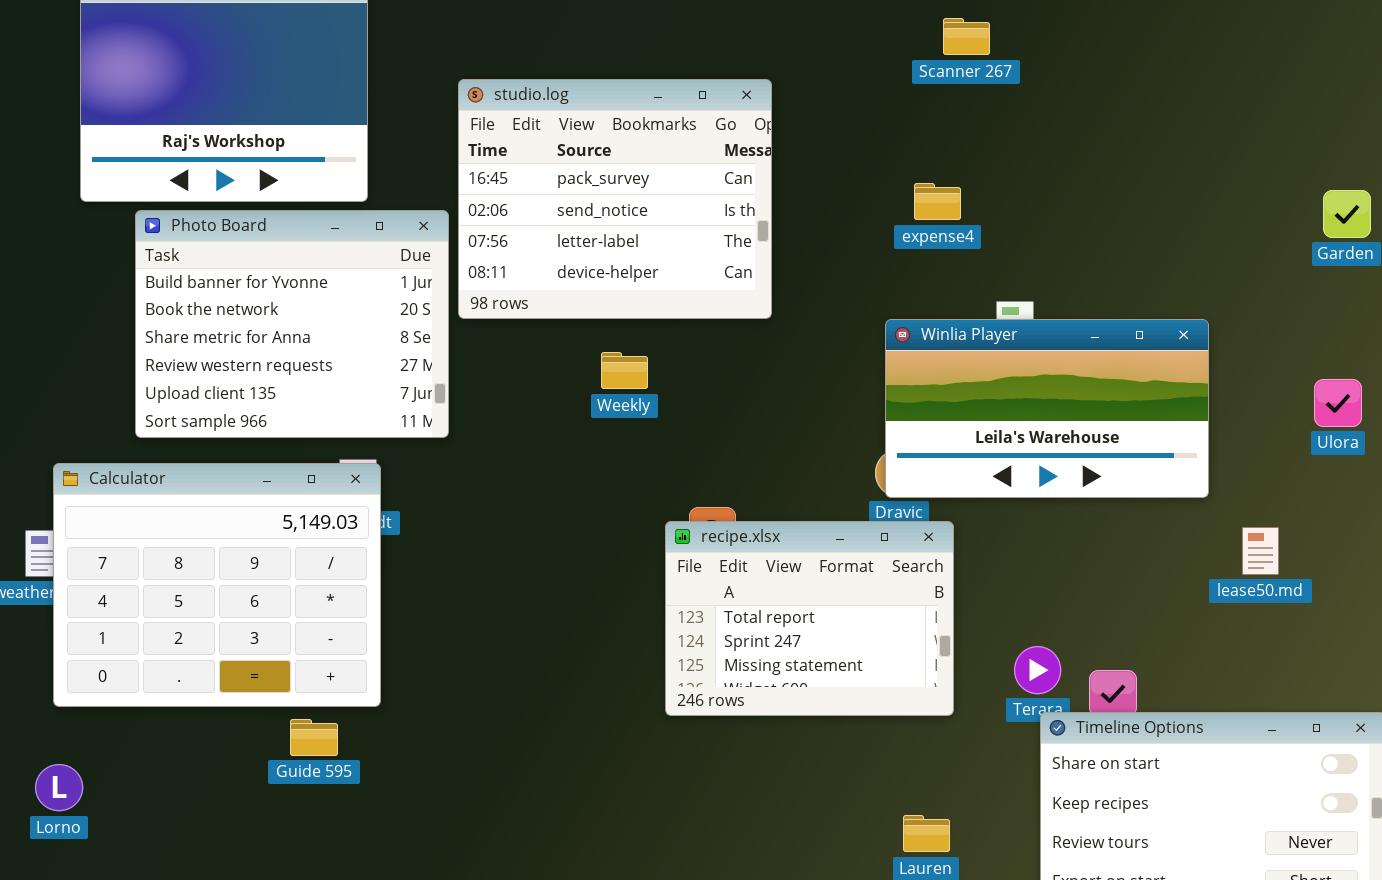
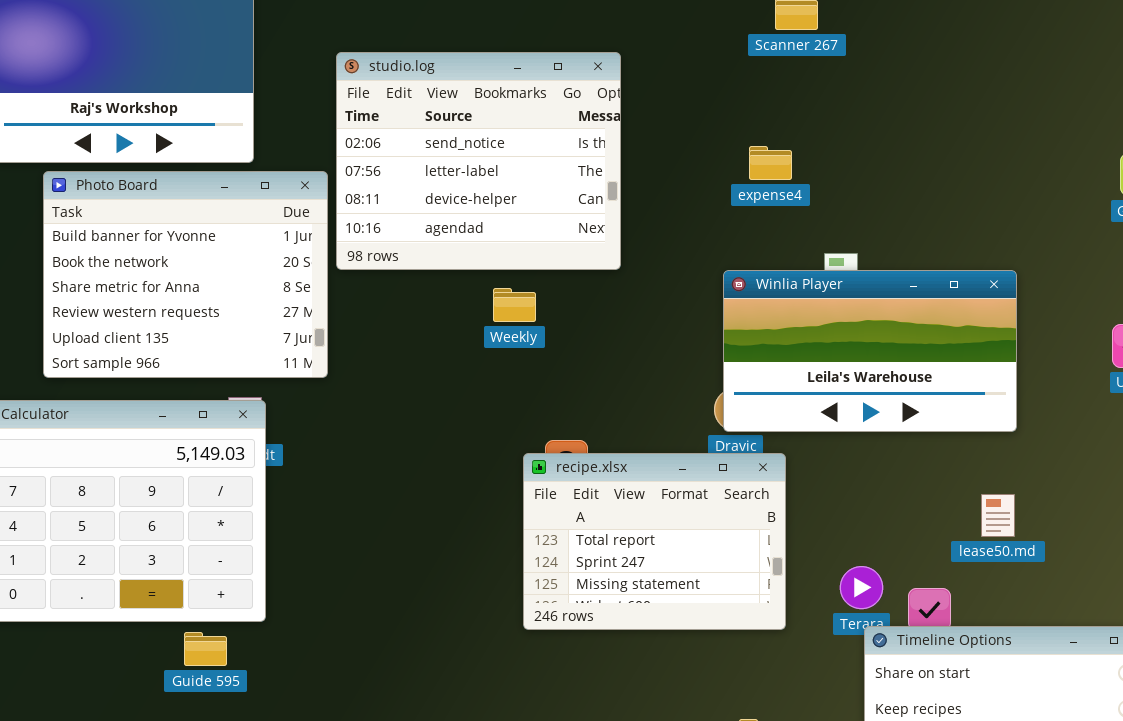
studio.log: [458,79,772,319] -> [336,52,621,270], scrolled down 1 row
Weekly: [601,352,648,389] -> [493,288,536,322], moved
lease50.md: [1242,527,1279,575] -> [981,494,1015,537], moved

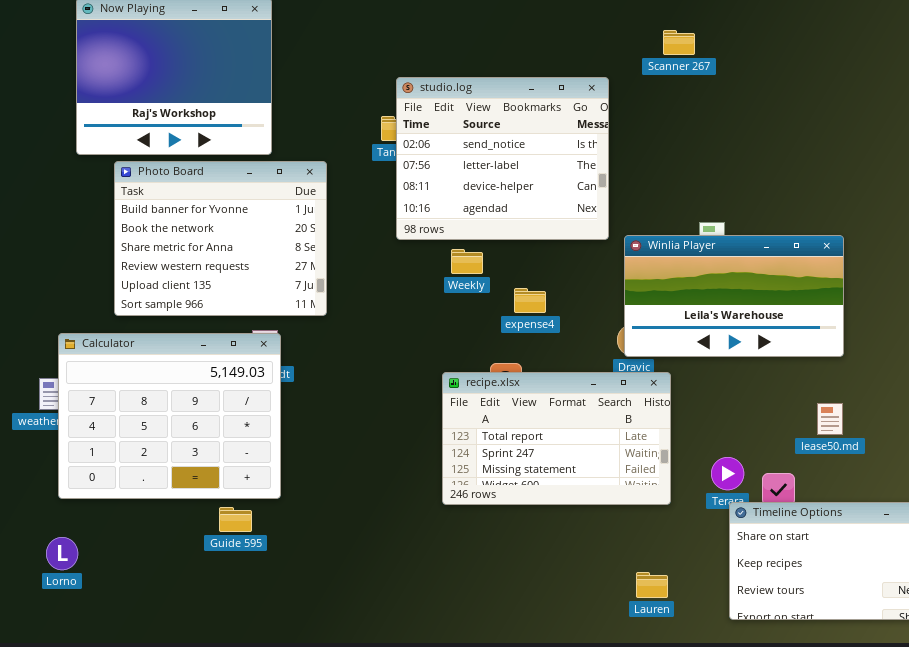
studio.log: [336,52,621,270] -> [396,77,609,240], moved
expense4: [749,146,792,180] -> [514,288,546,313], moved
recipe.xlsx: [523,453,786,630] -> [442,372,671,505], resized

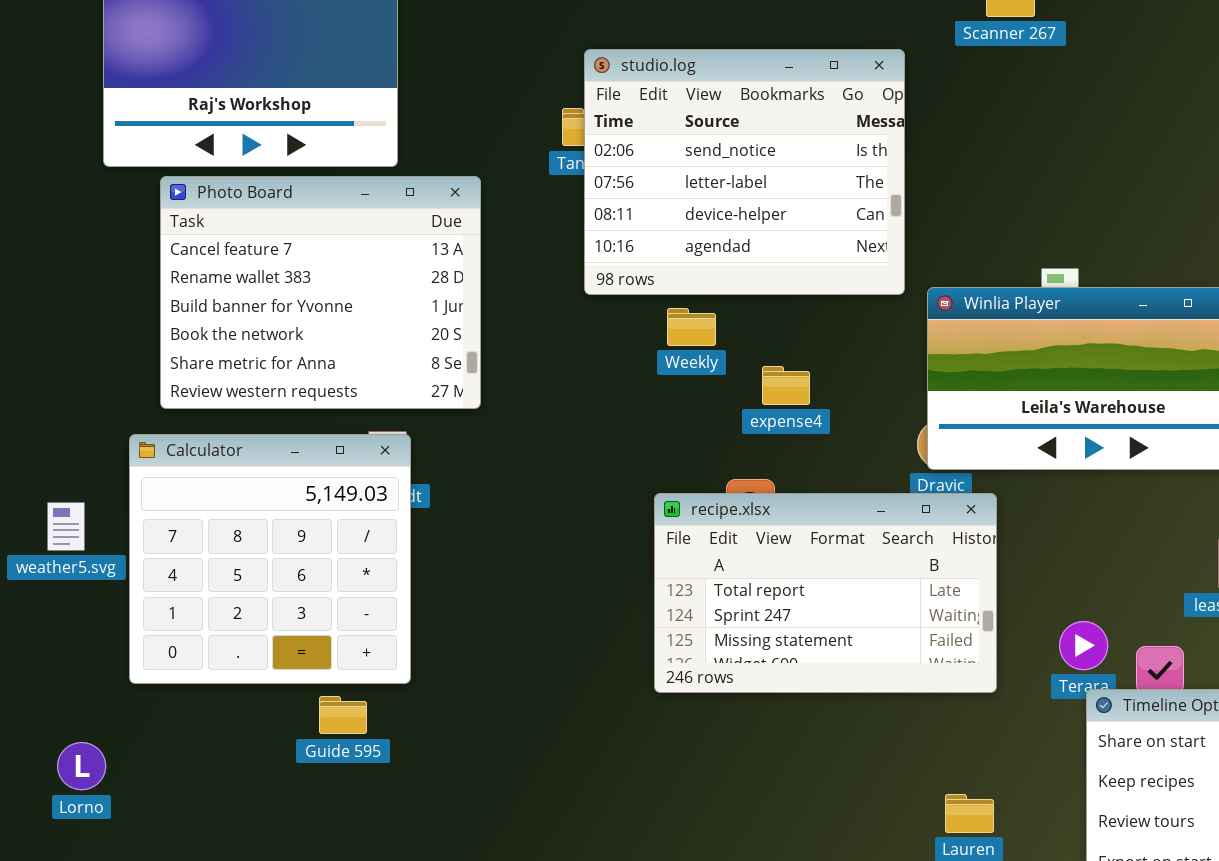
Photo Board: [114,161,327,316] -> [160,176,481,409], scrolled up 2 rows
Calculator: [58,333,281,499] -> [129,434,411,684], resized

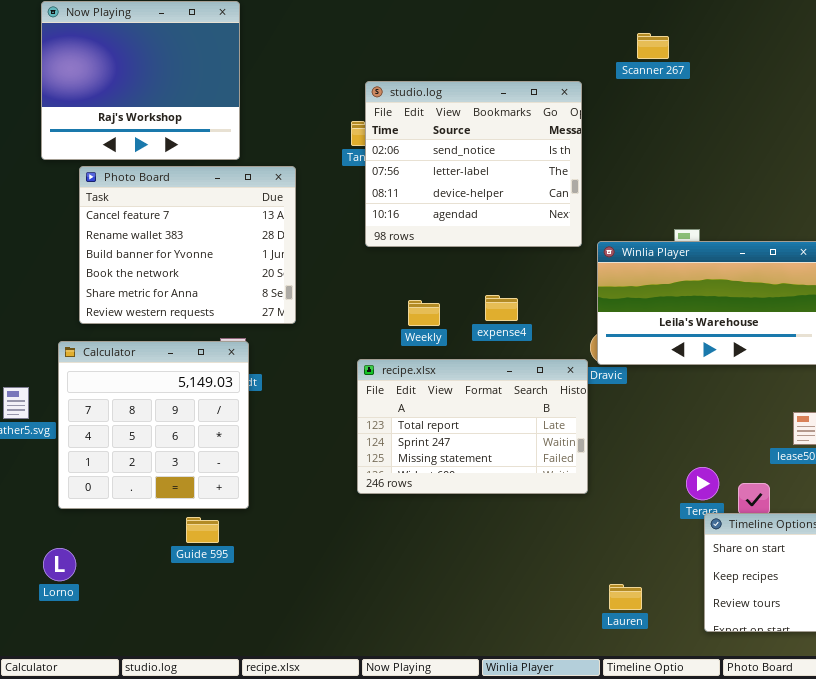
Weekly: [667,308,716,346] -> [408,300,440,326], moved
recipe.xlsx: [654,493,997,693] -> [357,359,588,494], moved
Lorno: [57,742,106,790] -> [43,548,76,581], moved

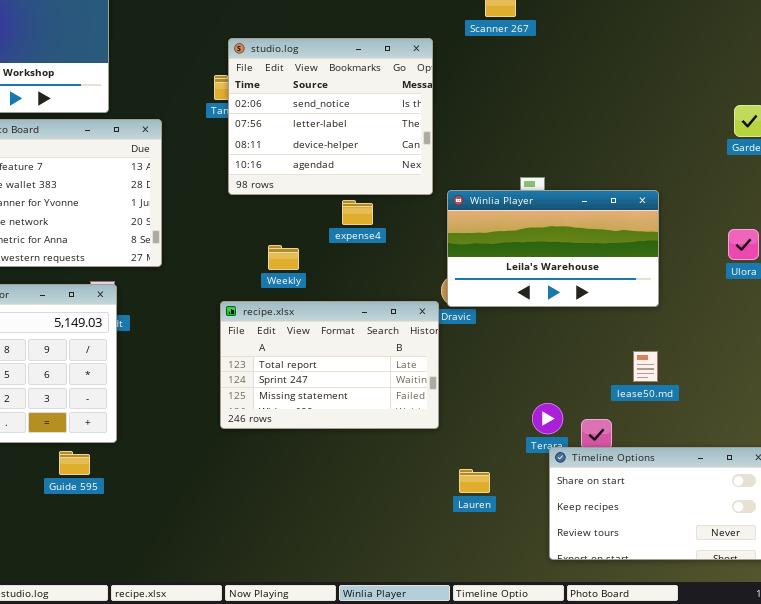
expense4: [485,295,518,321] -> [342,200,373,225], moved
Lauren: [609,584,642,610] -> [459,469,490,493], moved

